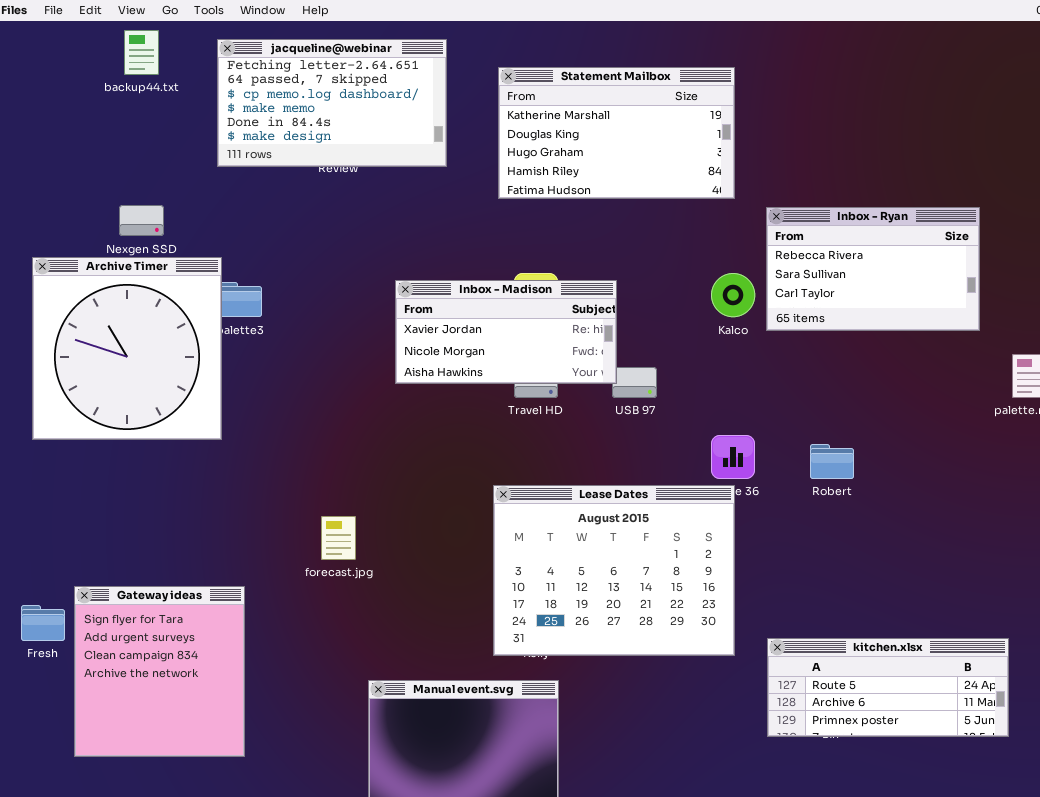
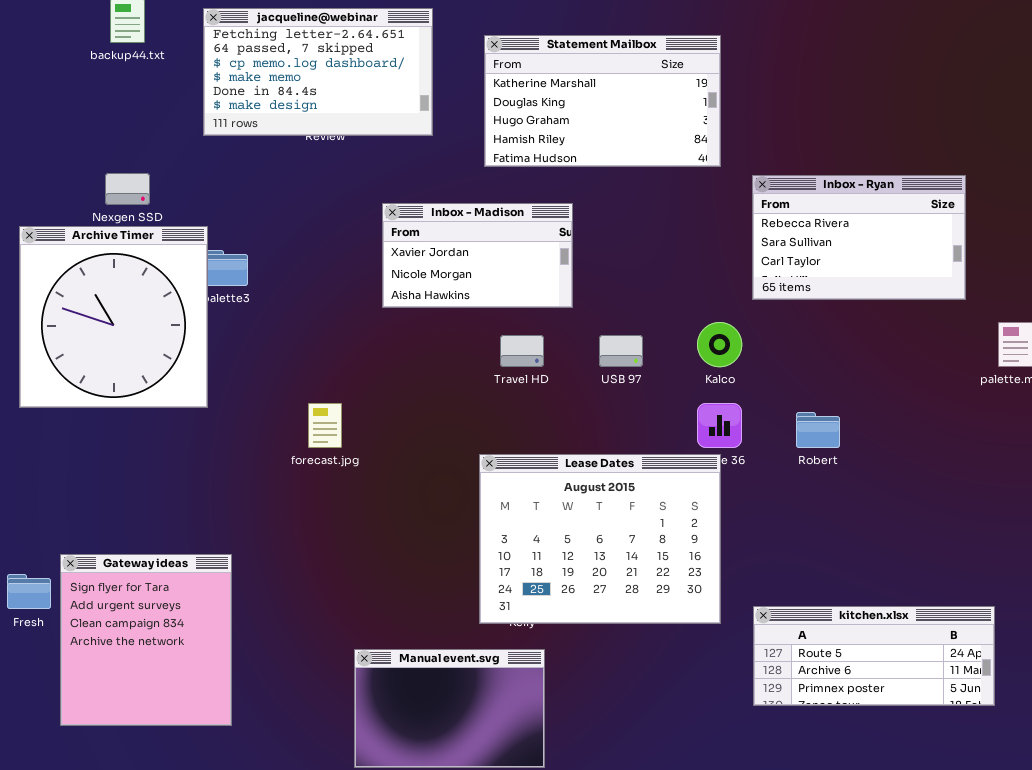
Kalco: [711,273,755,317] -> [697,322,742,367], moved
Inbox - Madison: [395,280,617,384] -> [382,203,573,308], moved, resized
forecast.jpg: [321,516,356,560] -> [308,403,342,448], moved

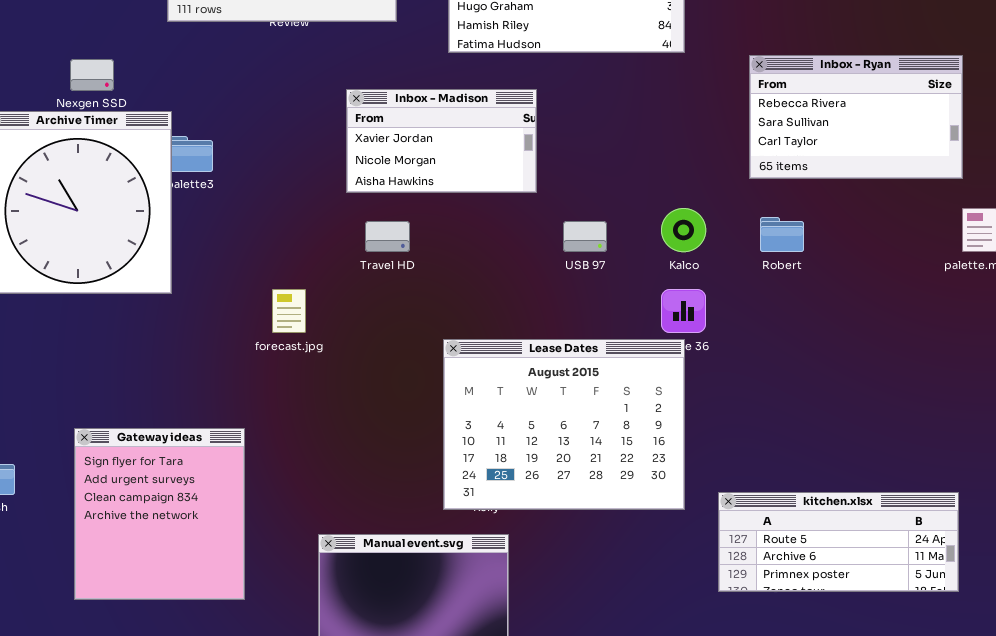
Inbox - Ryan: [752,175,966,300] -> [749,55,963,179], moved
Travel HD: [500,335,544,367] -> [365,221,410,252], moved
Robert: [796,412,840,448] -> [760,217,804,252], moved
Gateway ideas: [60,554,232,726] -> [74,428,245,600], moved

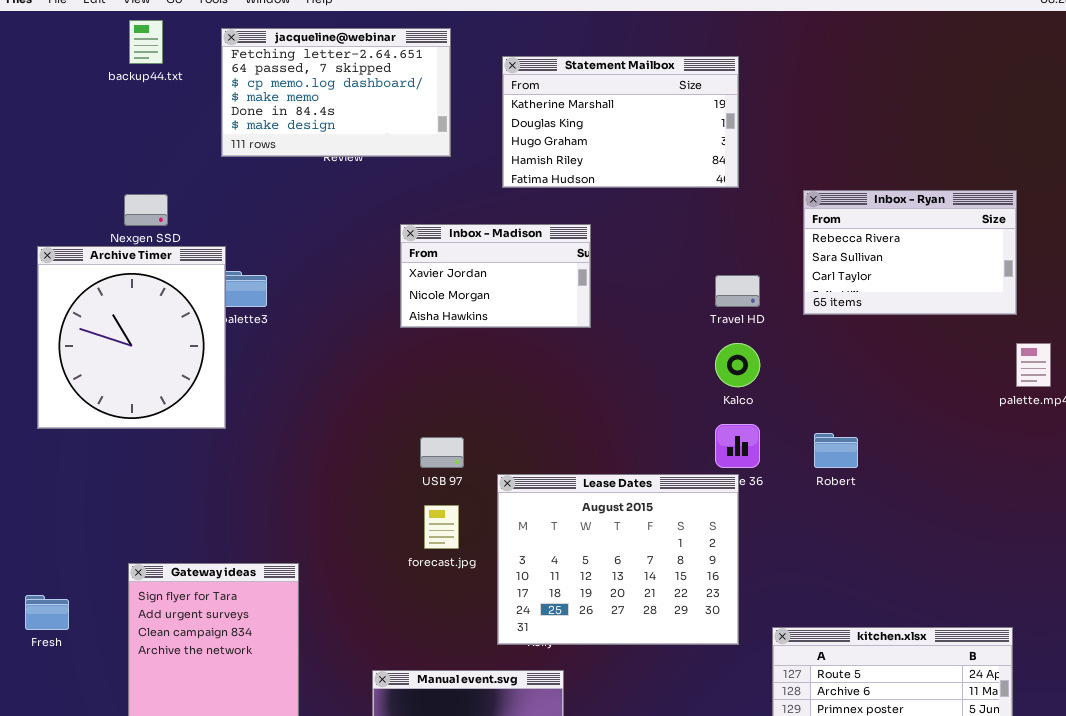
Robert: [760,217,804,252] -> [814,433,858,468], moved
Travel HD: [365,221,410,252] -> [715,275,760,307], moved
USB 97: [563,221,607,252] -> [420,437,464,468], moved
forecast.jpg: [272,289,306,333] -> [424,505,459,549], moved

